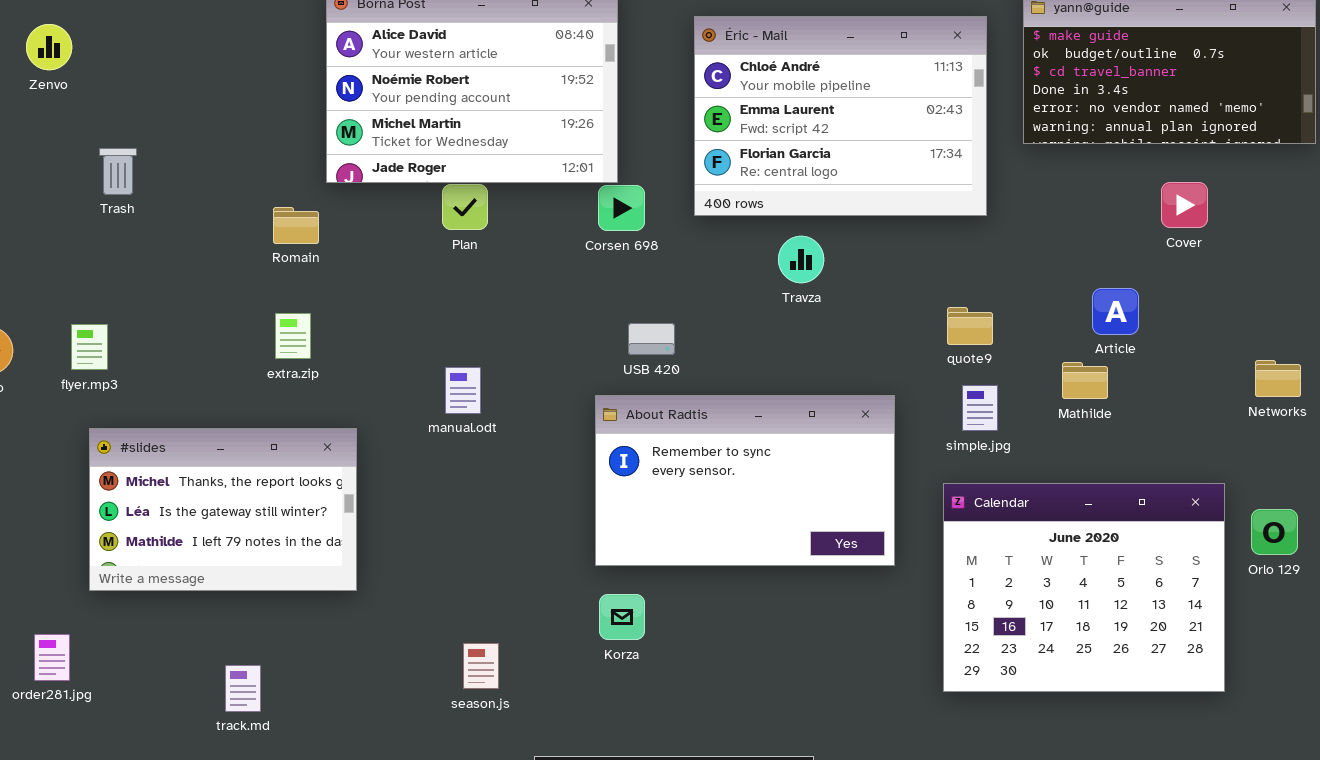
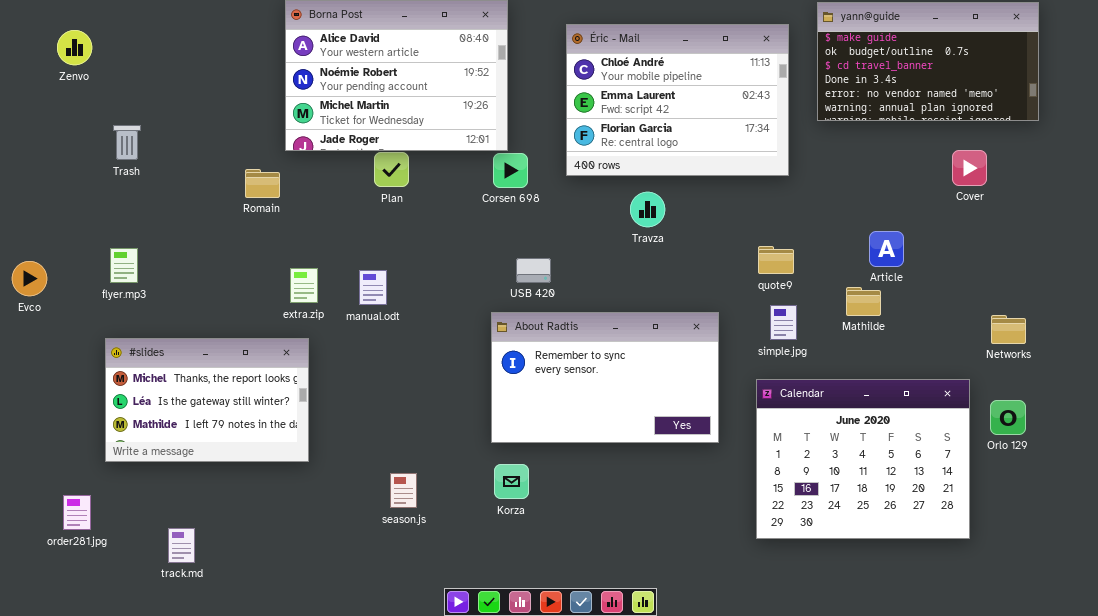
Cover: [1161,182,1208,228] -> [952,150,987,186], moved
extra.zip: [275,313,311,359] -> [290,268,318,303], moved
flyer.mp3: [71,324,108,370] -> [110,248,138,283], moved
Networks: [1255,360,1301,397] -> [991,315,1026,344], moved
manual.odt: [445,367,481,414] -> [359,270,387,305], moved
season.js: [463,643,499,689] -> [390,473,417,508], moved
track.md: [225,665,261,712] -> [168,528,195,563], moved

